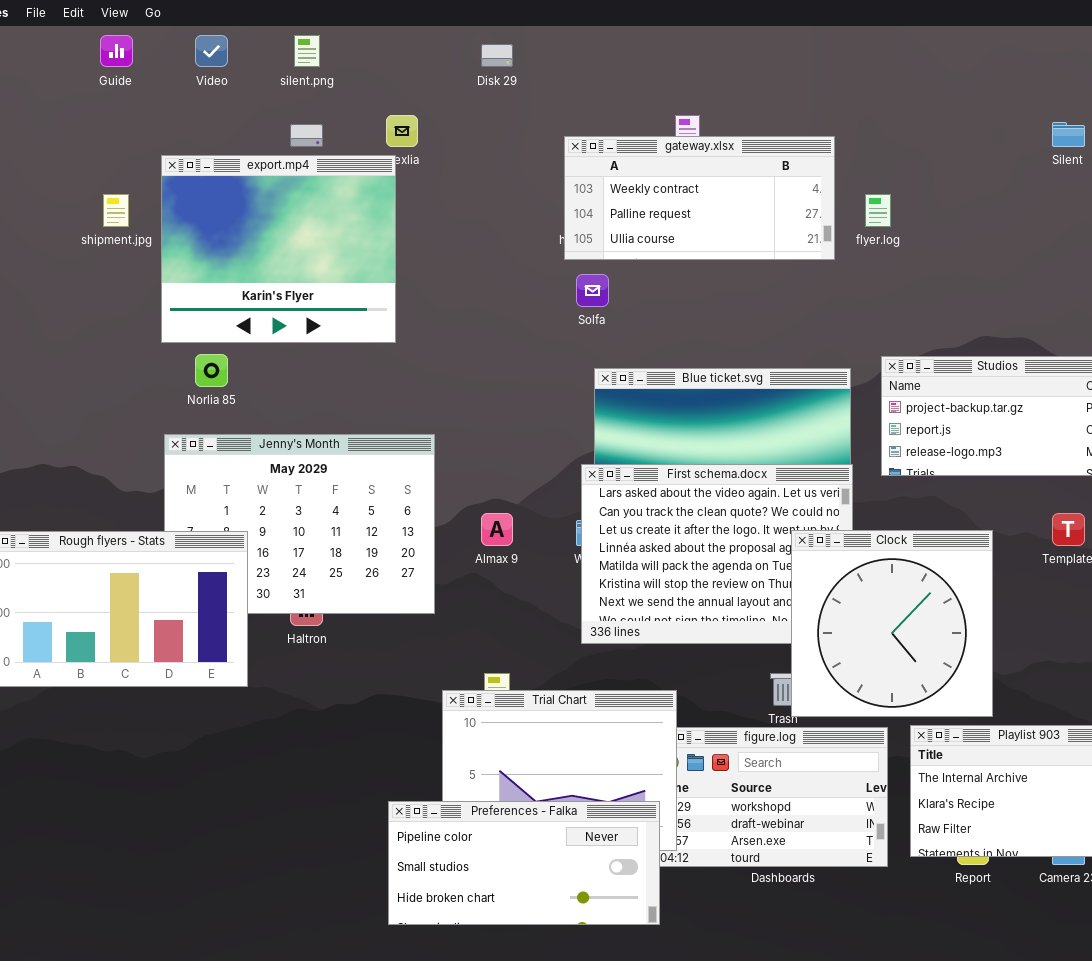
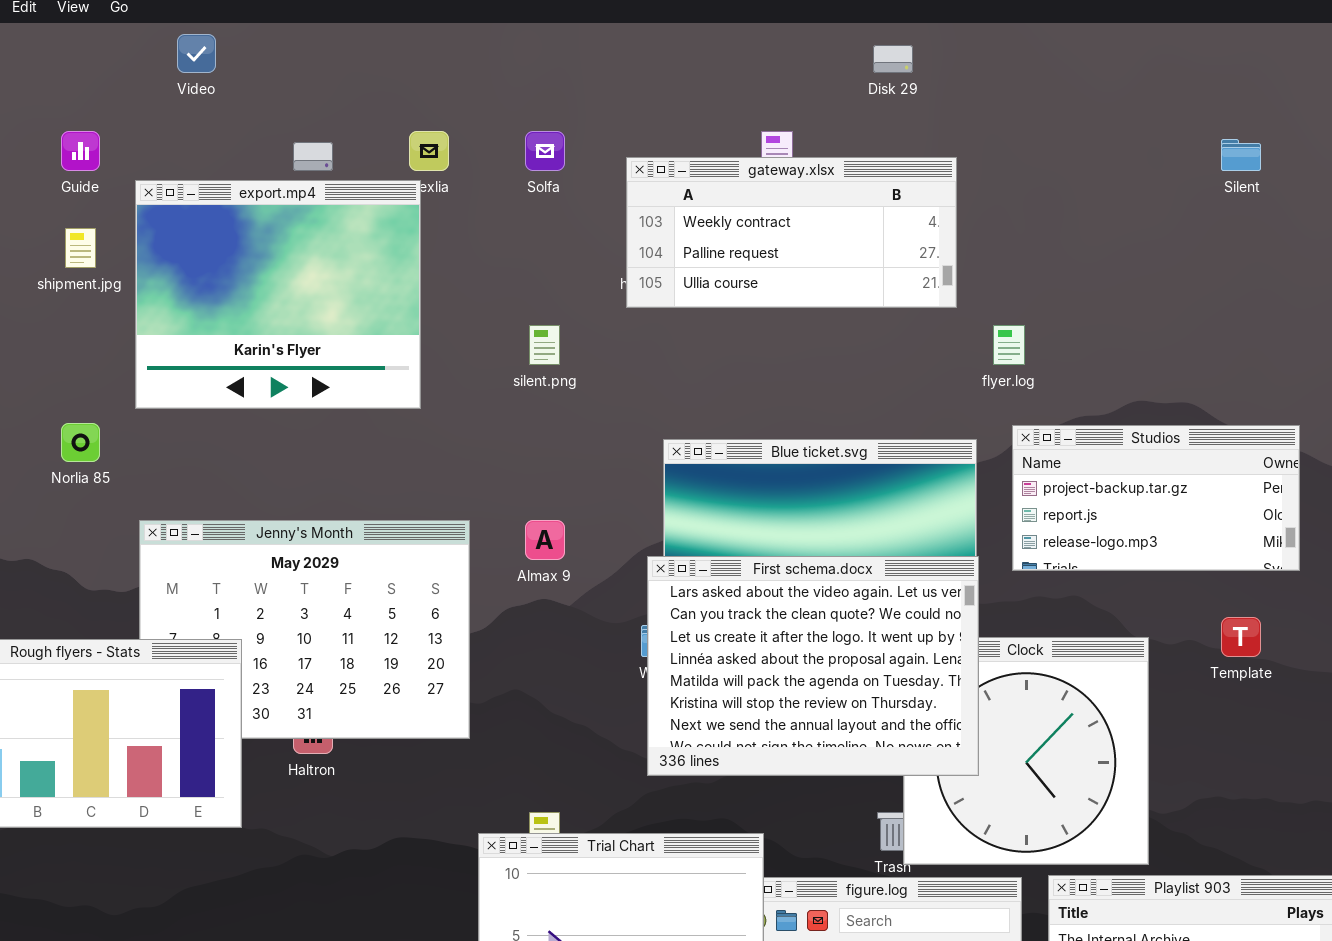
Guide: [100,35,133,67] -> [61,131,100,171], moved
silent.png: [294,35,320,67] -> [529,325,560,365], moved
Disk 29: [481,44,513,67] -> [873,45,913,73], moved
flyer.log: [865,194,891,227] -> [993,325,1025,365], moved
Solfa: [576,274,609,307] -> [525,131,565,171], moved
Norlia 85: [195,354,228,387] -> [61,423,100,462], moved
First schema.docx: [581,464,853,644] -> [647,556,979,776], raised
Almax 9: [481,513,513,546] -> [525,520,565,560], moved

